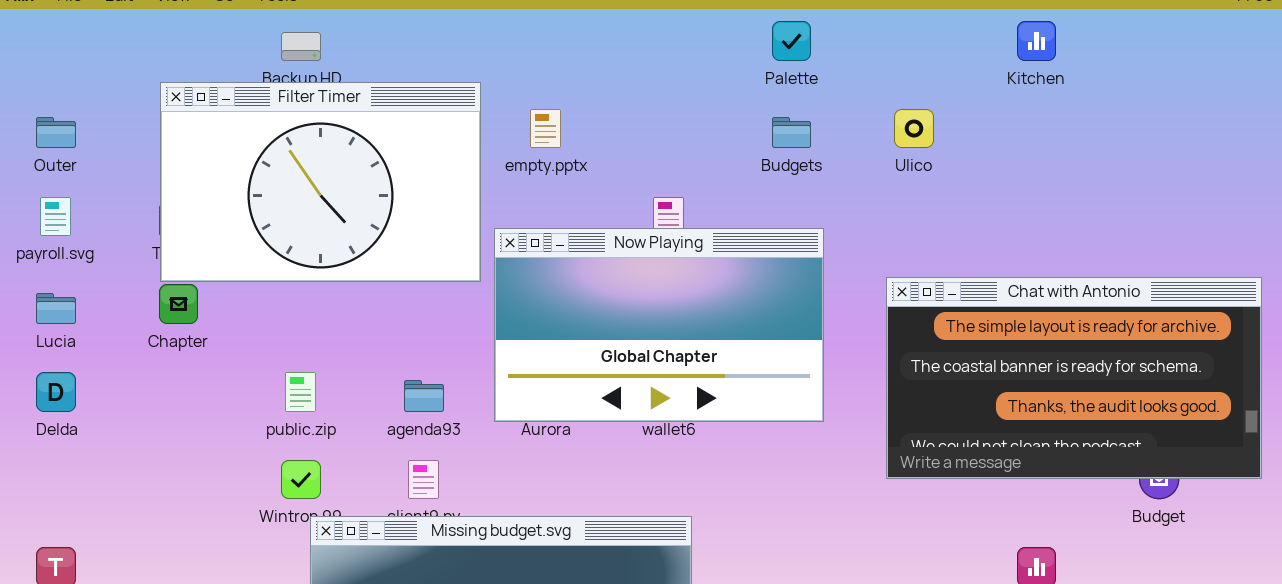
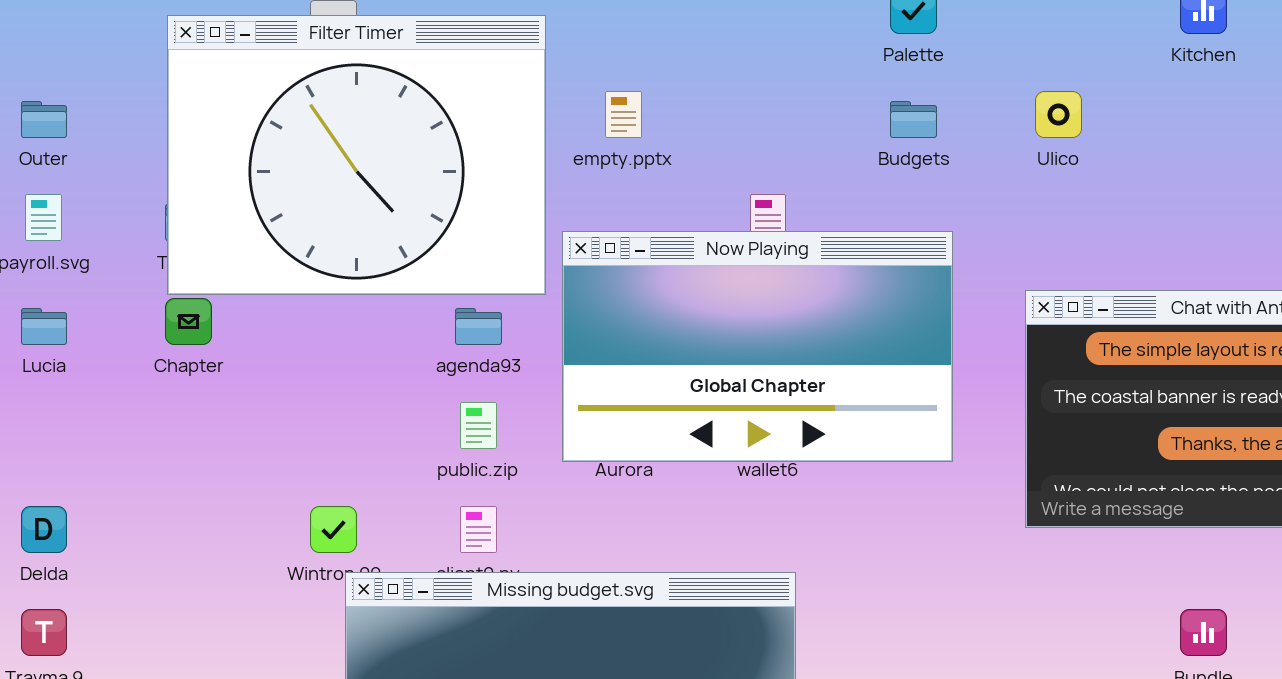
Filter Timer: [160,82,481,282] -> [167,15,546,295], resized
Delda: [36,372,76,412] -> [21,506,67,553], moved
public.zip: [285,372,316,412] -> [460,402,497,449], moved
agenda93: [404,380,444,412] -> [455,308,502,345], moved

